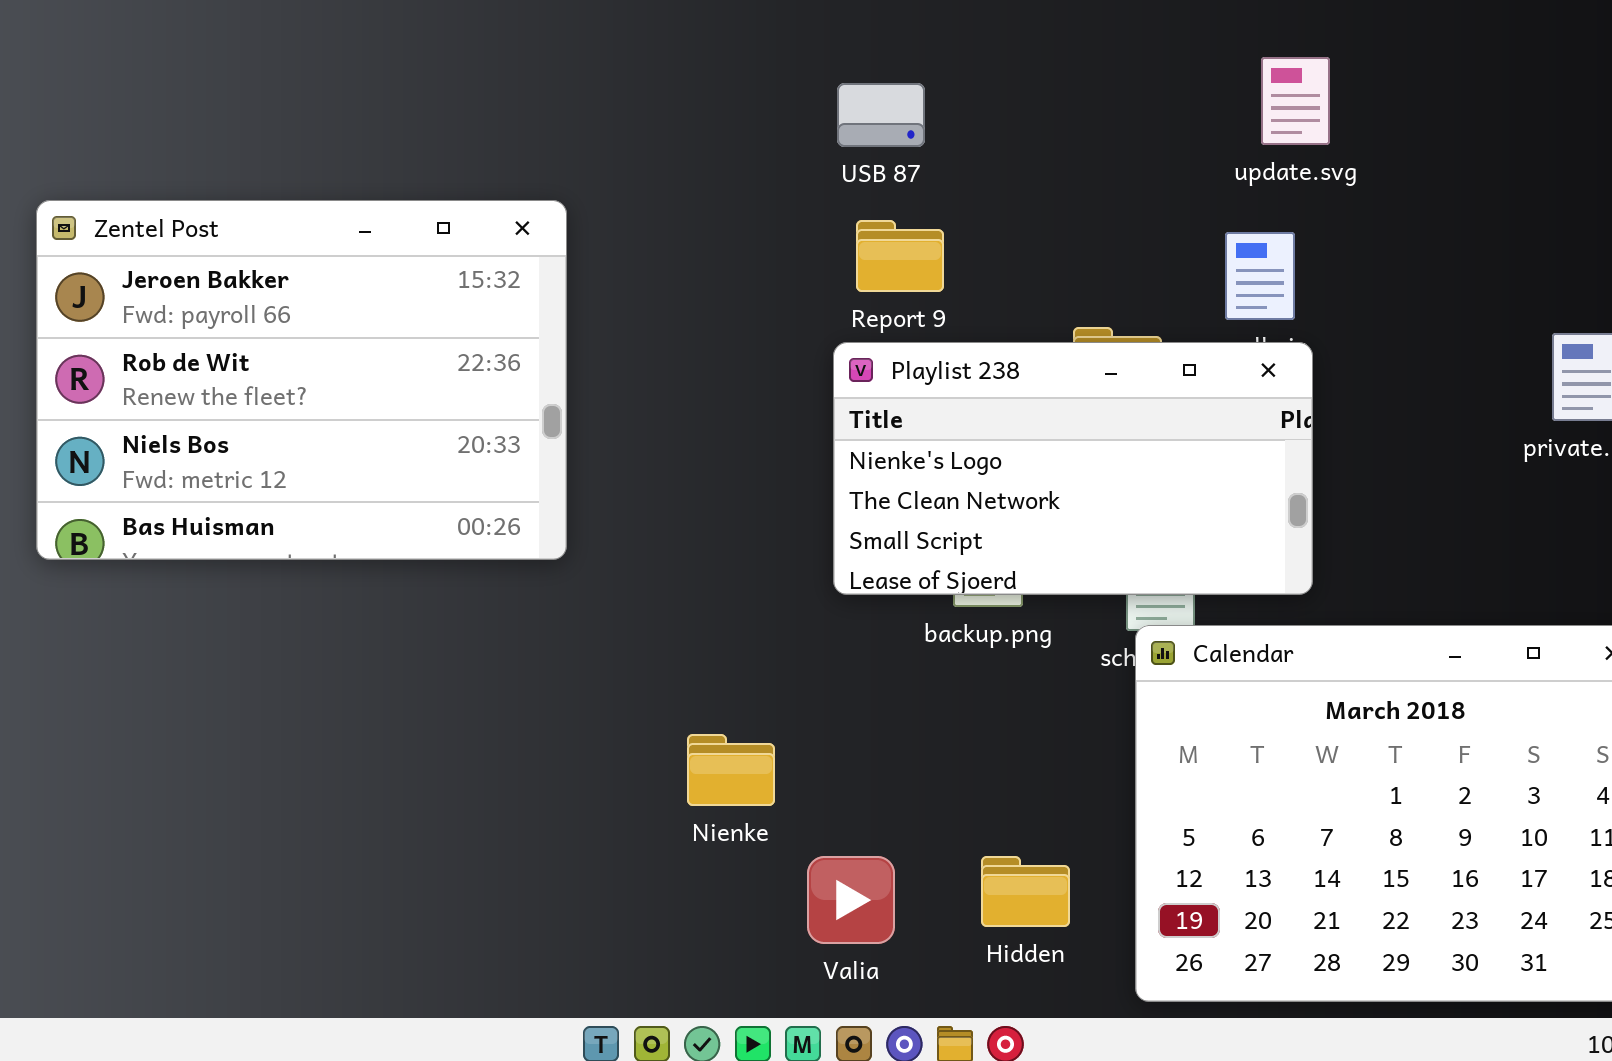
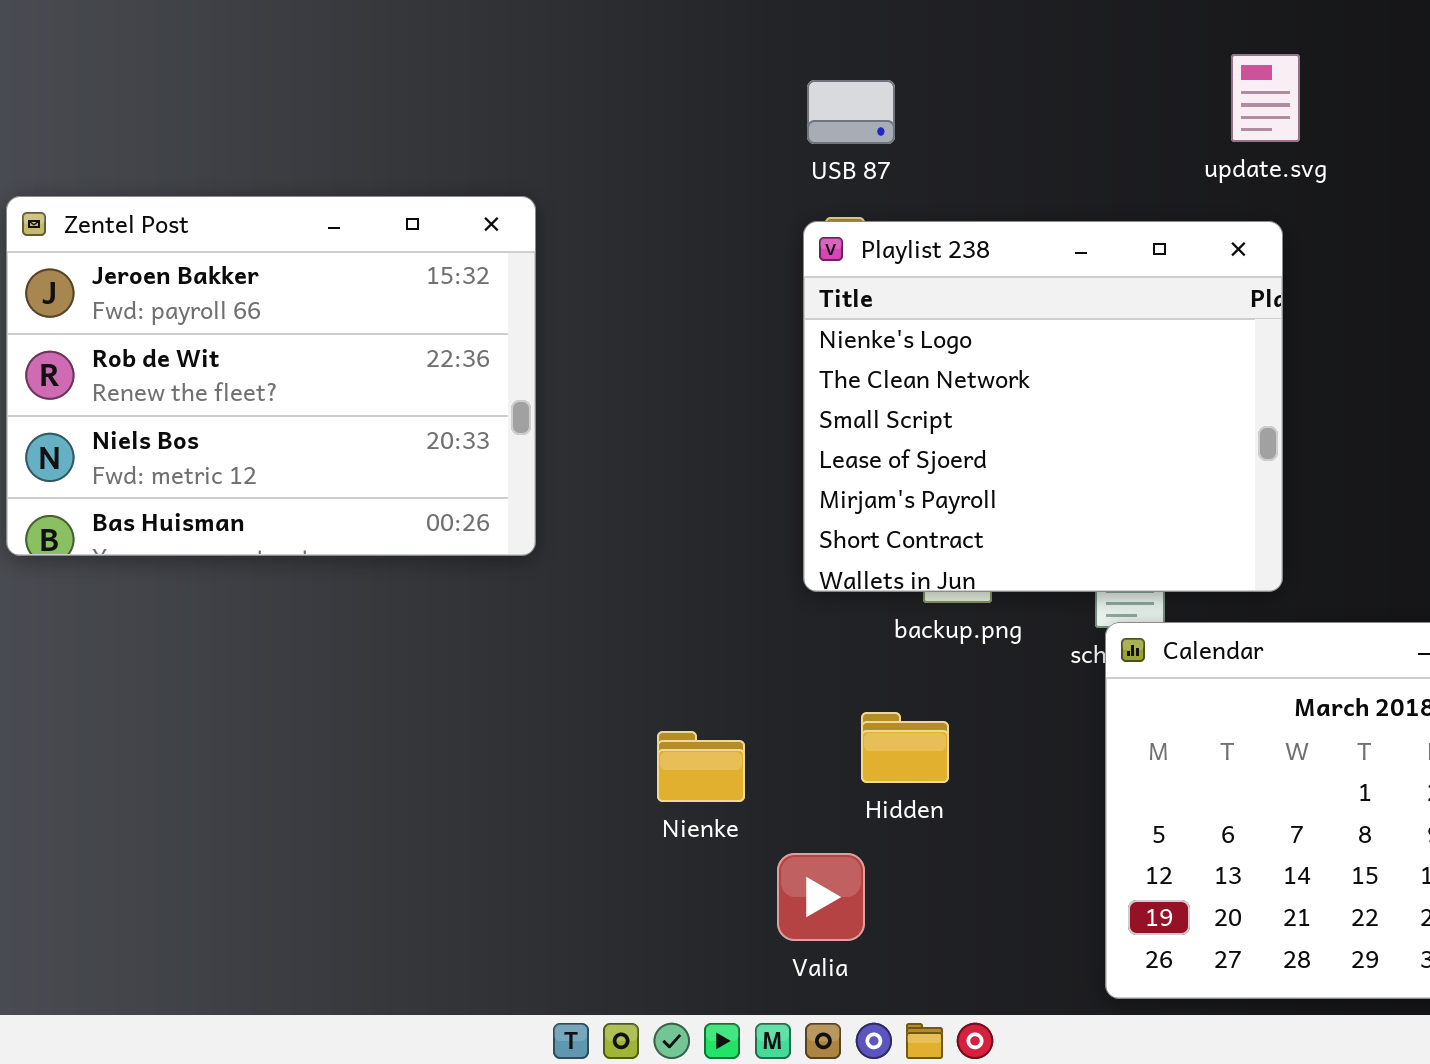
Playlist 238: [833,342,1313,595] -> [803,221,1283,592], resized
Hidden: [981,856,1070,927] -> [861,712,949,783], moved

